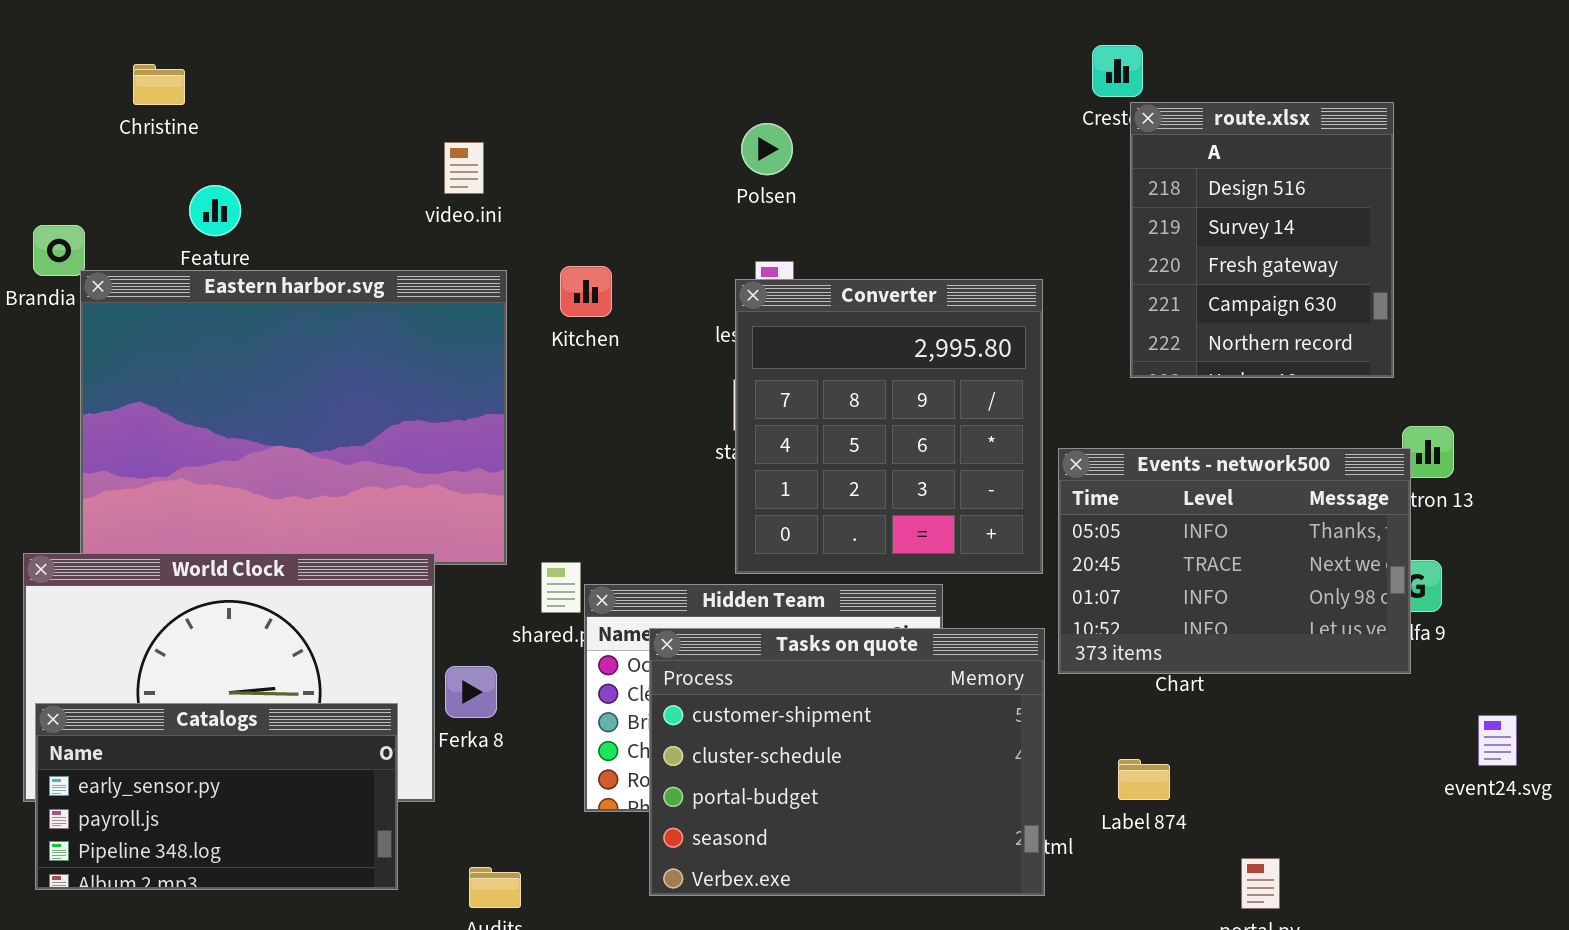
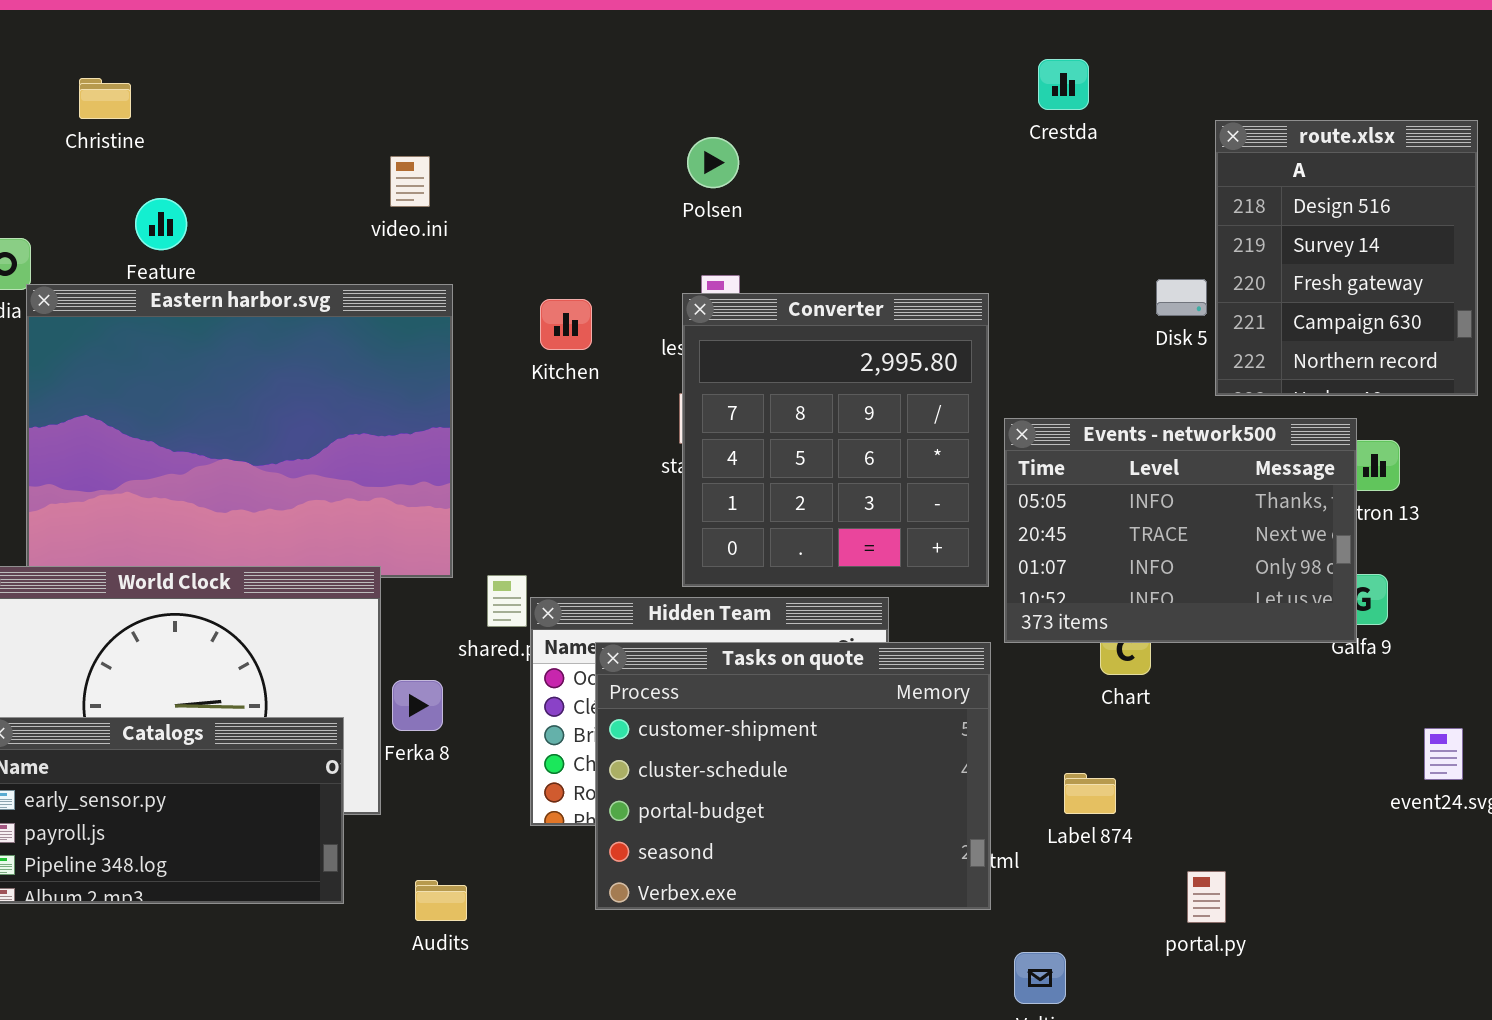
route.xlsx: [1130,102,1394,378] -> [1215,120,1478,396], moved
Kitchen: [560,266,612,317] -> [540,299,592,350], moved
Events - network500: [1058,448,1411,674] -> [1004,418,1357,643], moved

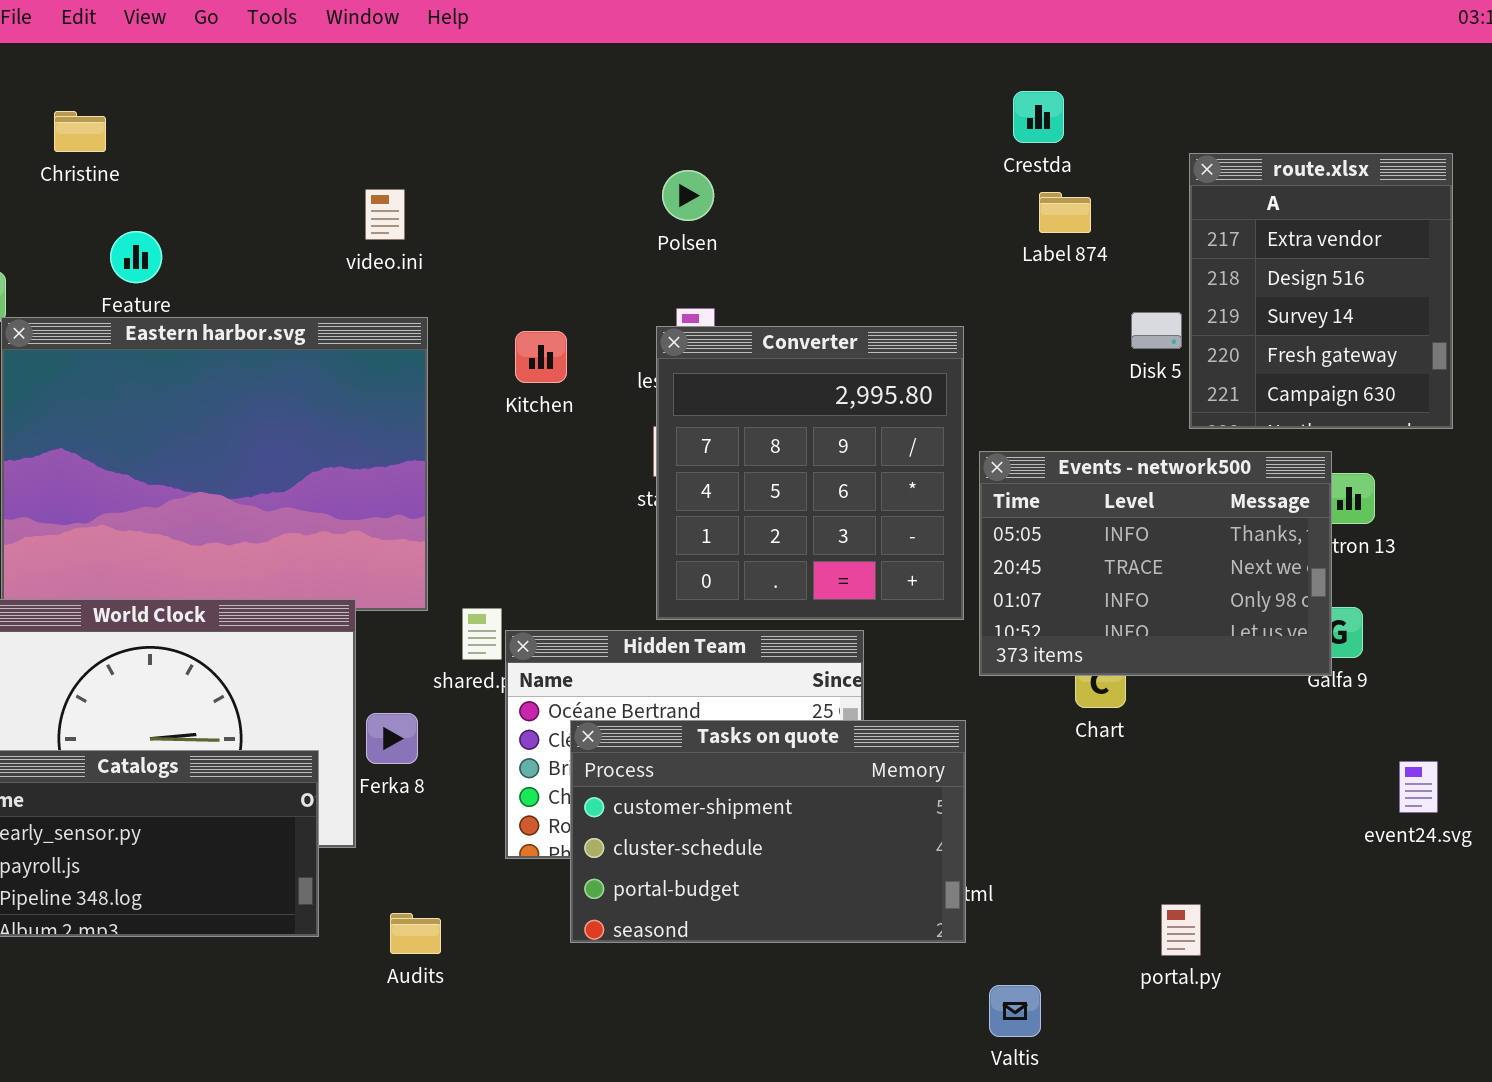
route.xlsx: [1215,120,1478,396] -> [1189,153,1453,429], scrolled up 1 row
Tasks on quote: [595,642,991,910] -> [570,720,966,943], resized
Label 874: [1064,773,1116,814] -> [1039,192,1091,233], moved

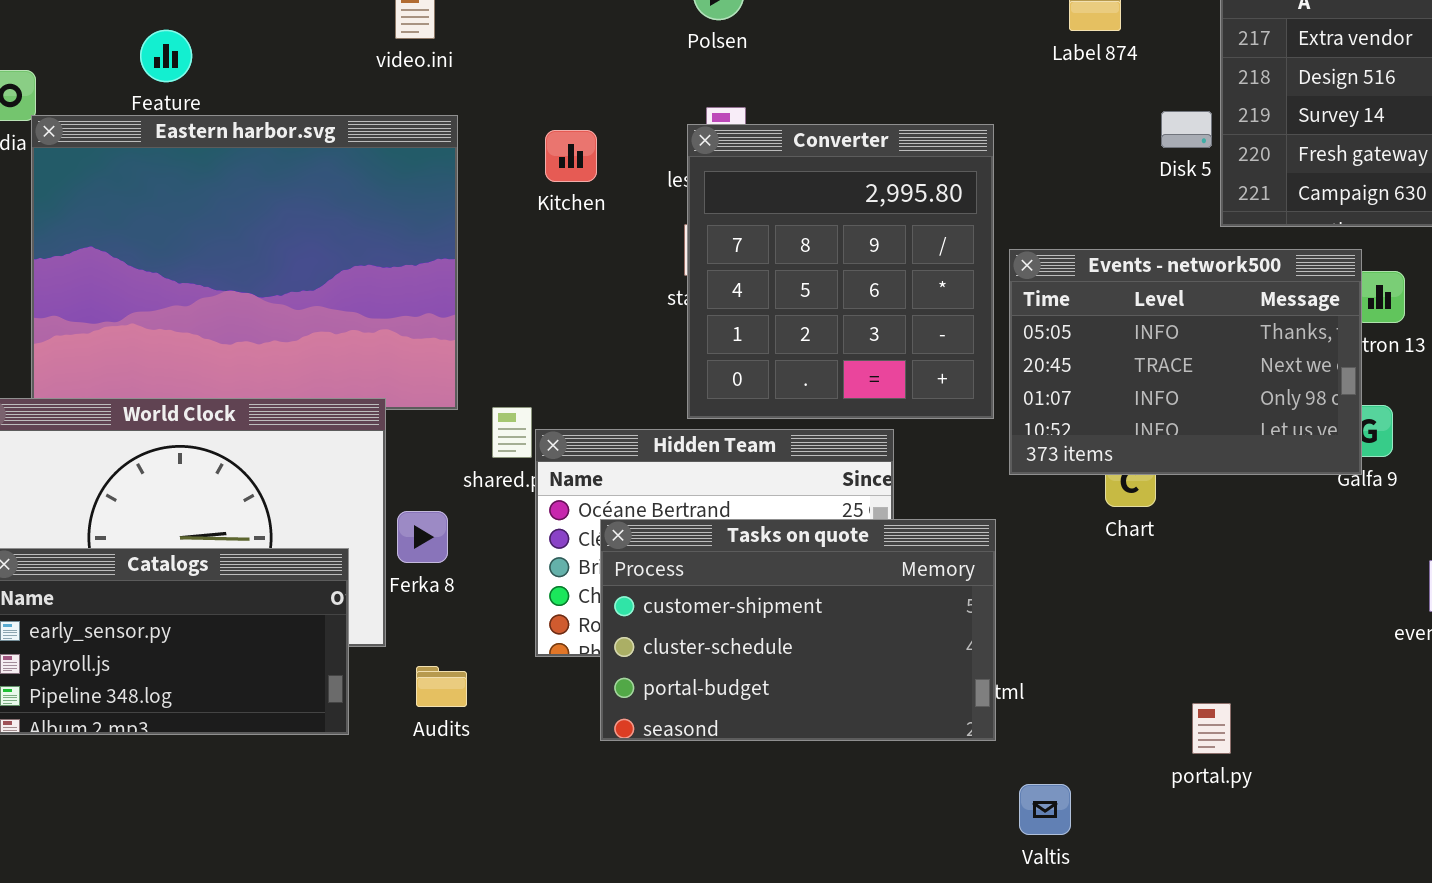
Audits: [390,913,441,954] -> [416,666,467,707], moved

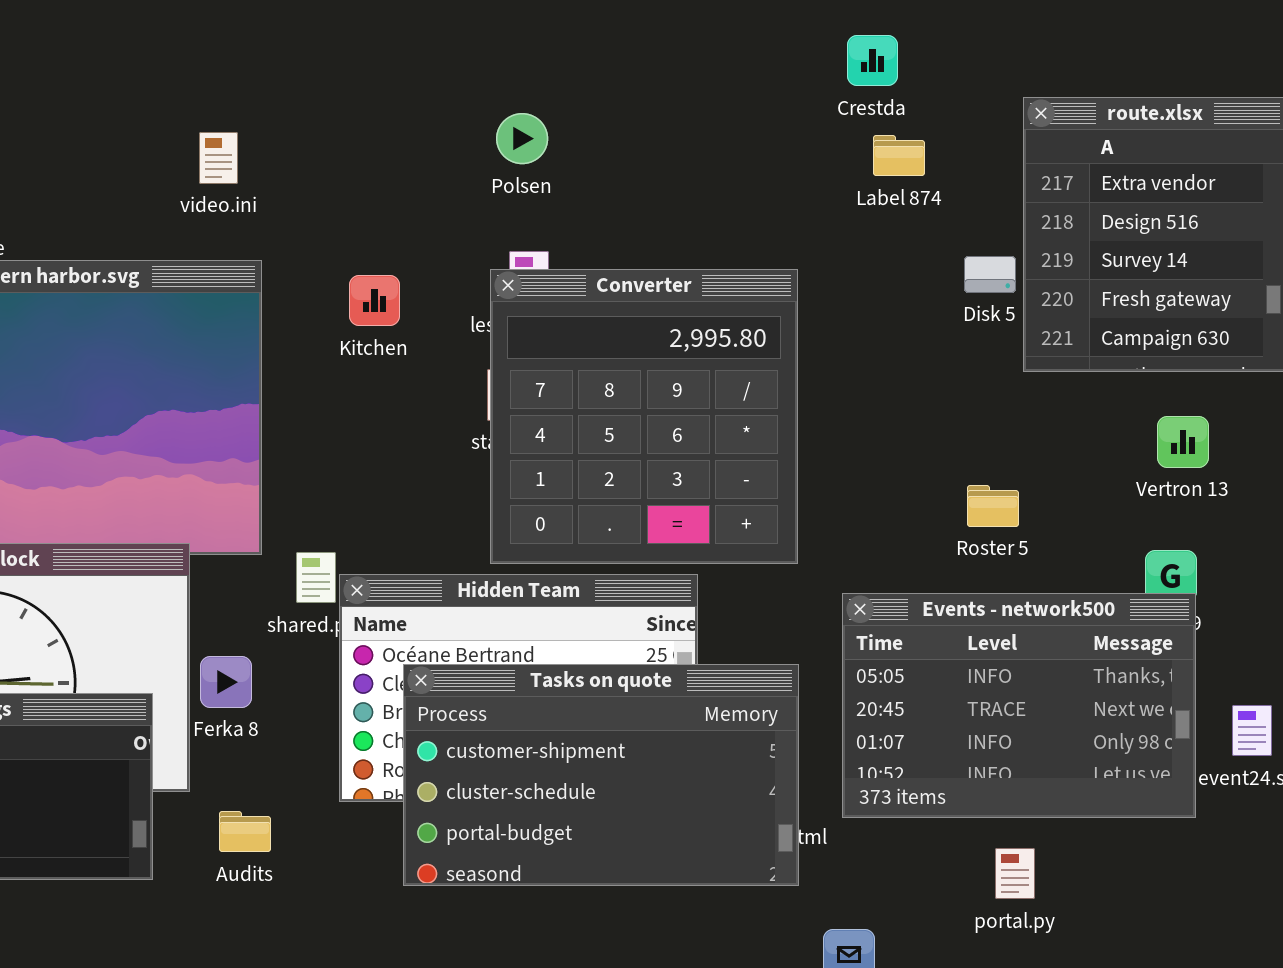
Events - network500: [1009,249,1362,475] -> [842,593,1196,818], moved

